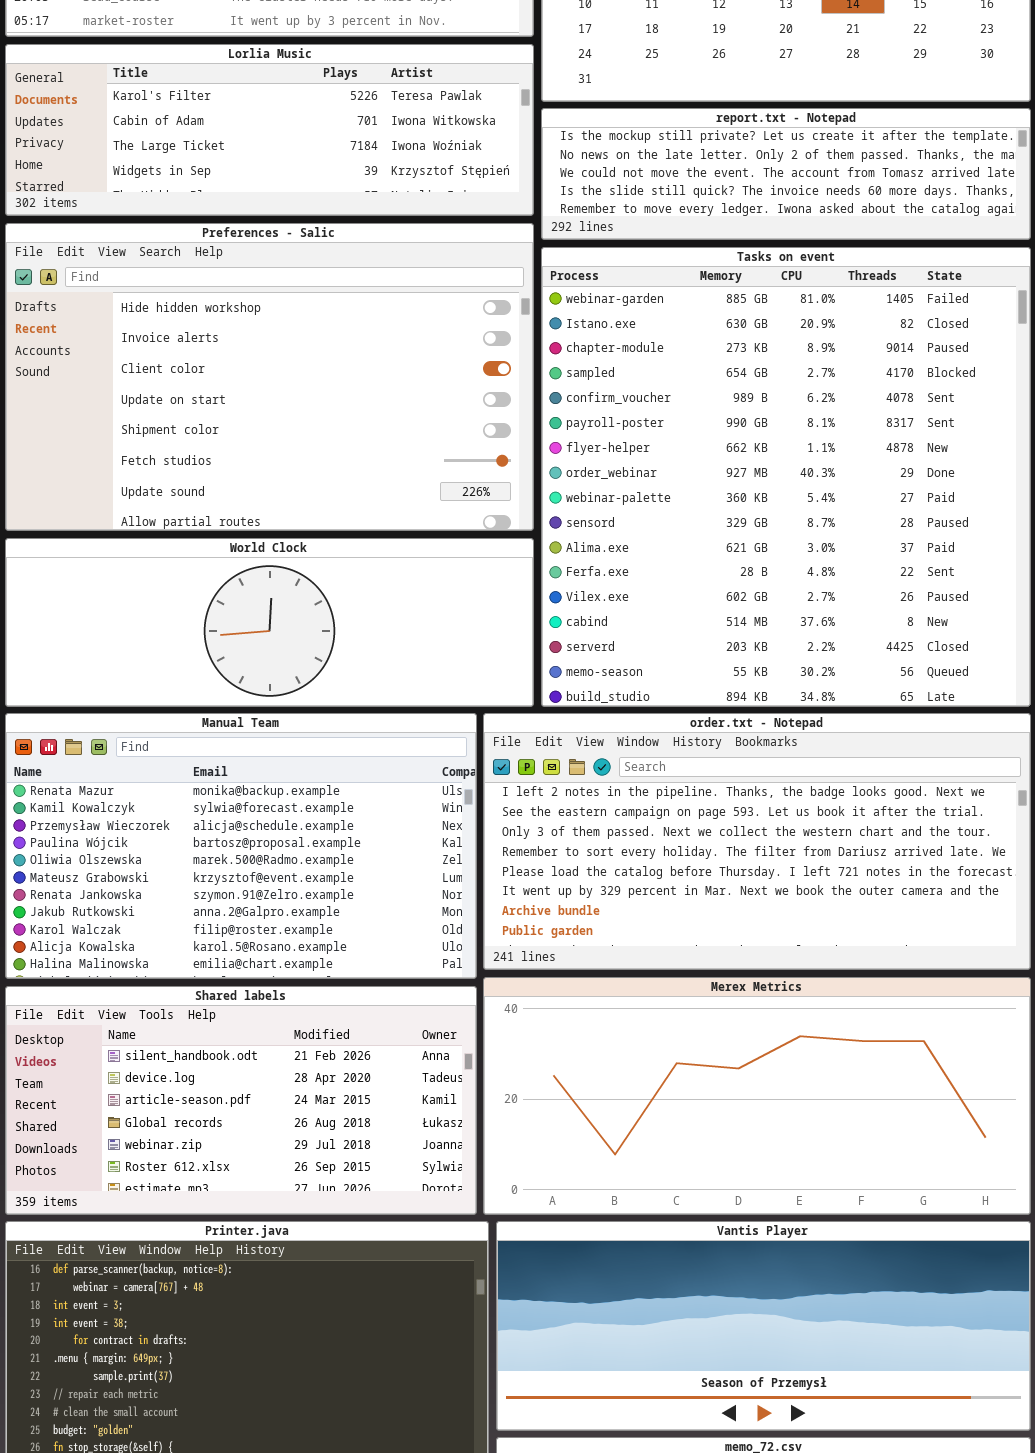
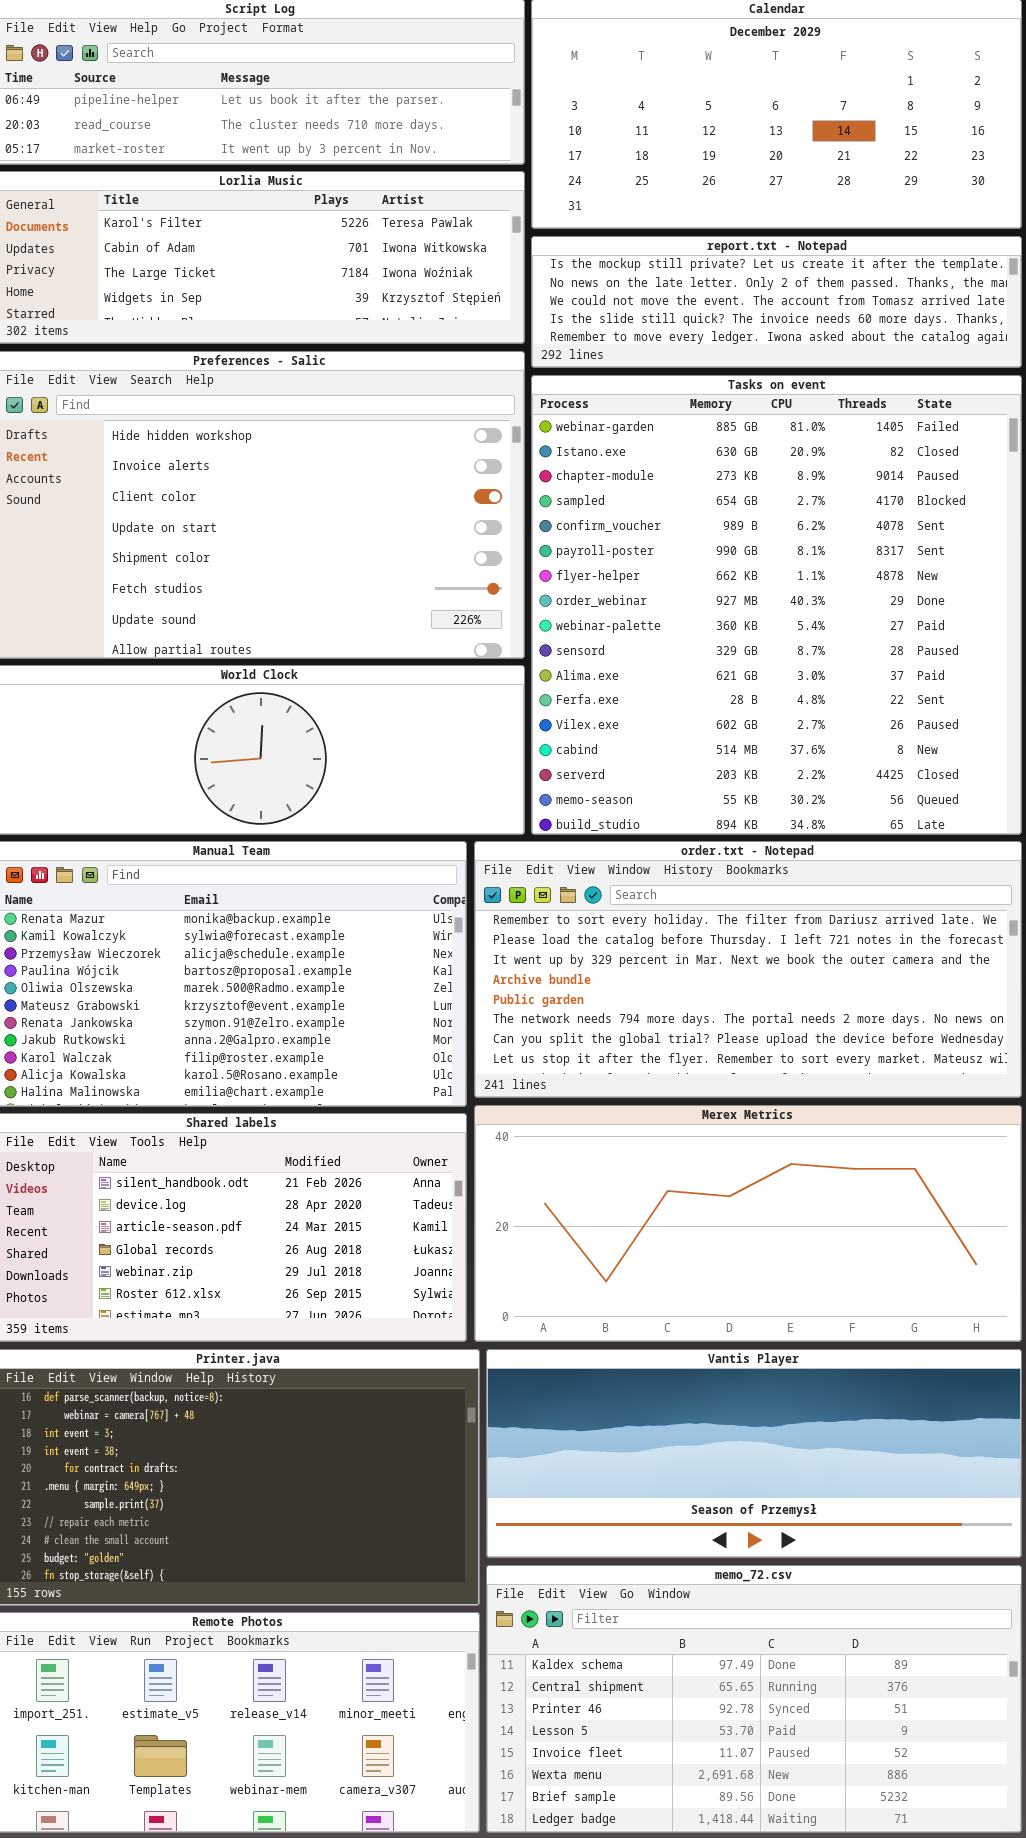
order.txt - Notepad: [483,713,1031,970] -> [474,841,1022,1098], scrolled down 3 rows

